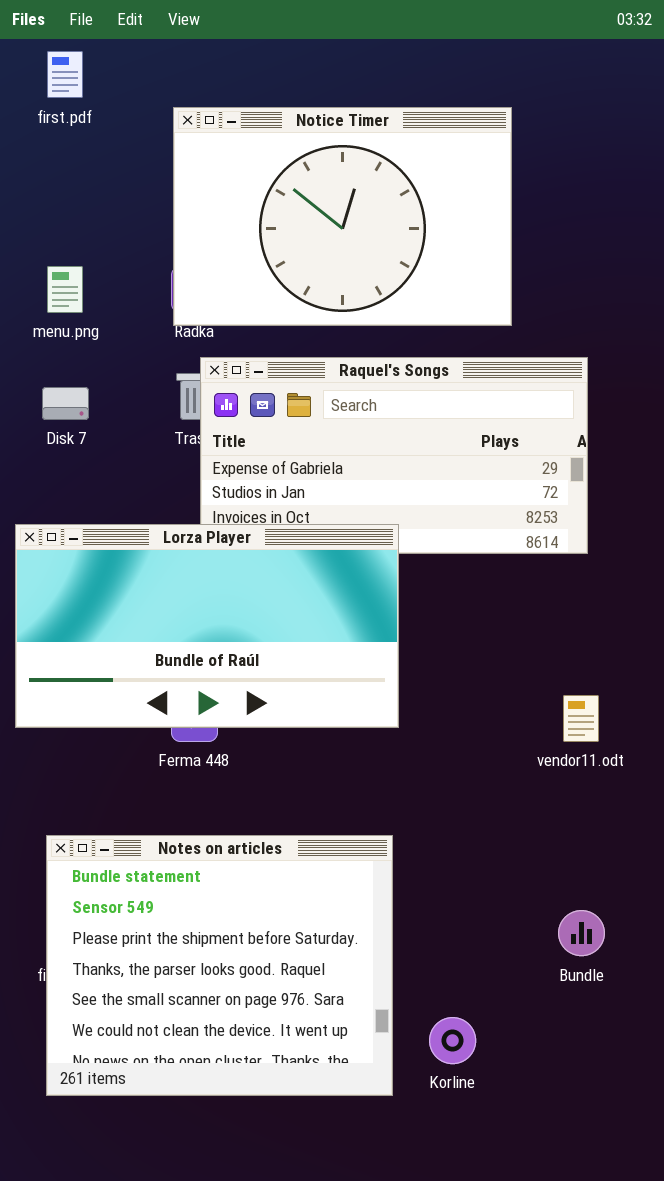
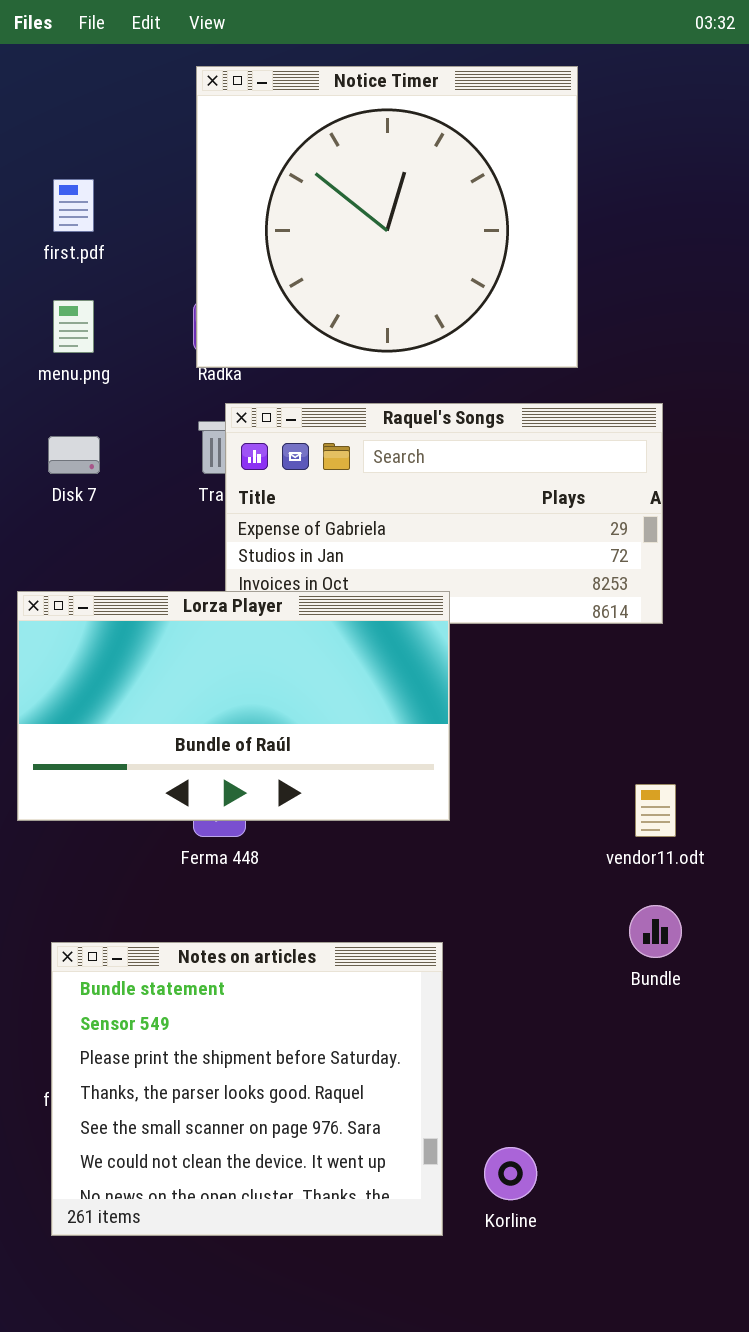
first.pdf: [47,51,83,98] -> [53,179,94,232], moved
Notice Timer: [173,107,512,326] -> [196,66,578,368], resized
Bundle: [558,910,605,956] -> [629,905,682,958], moved

